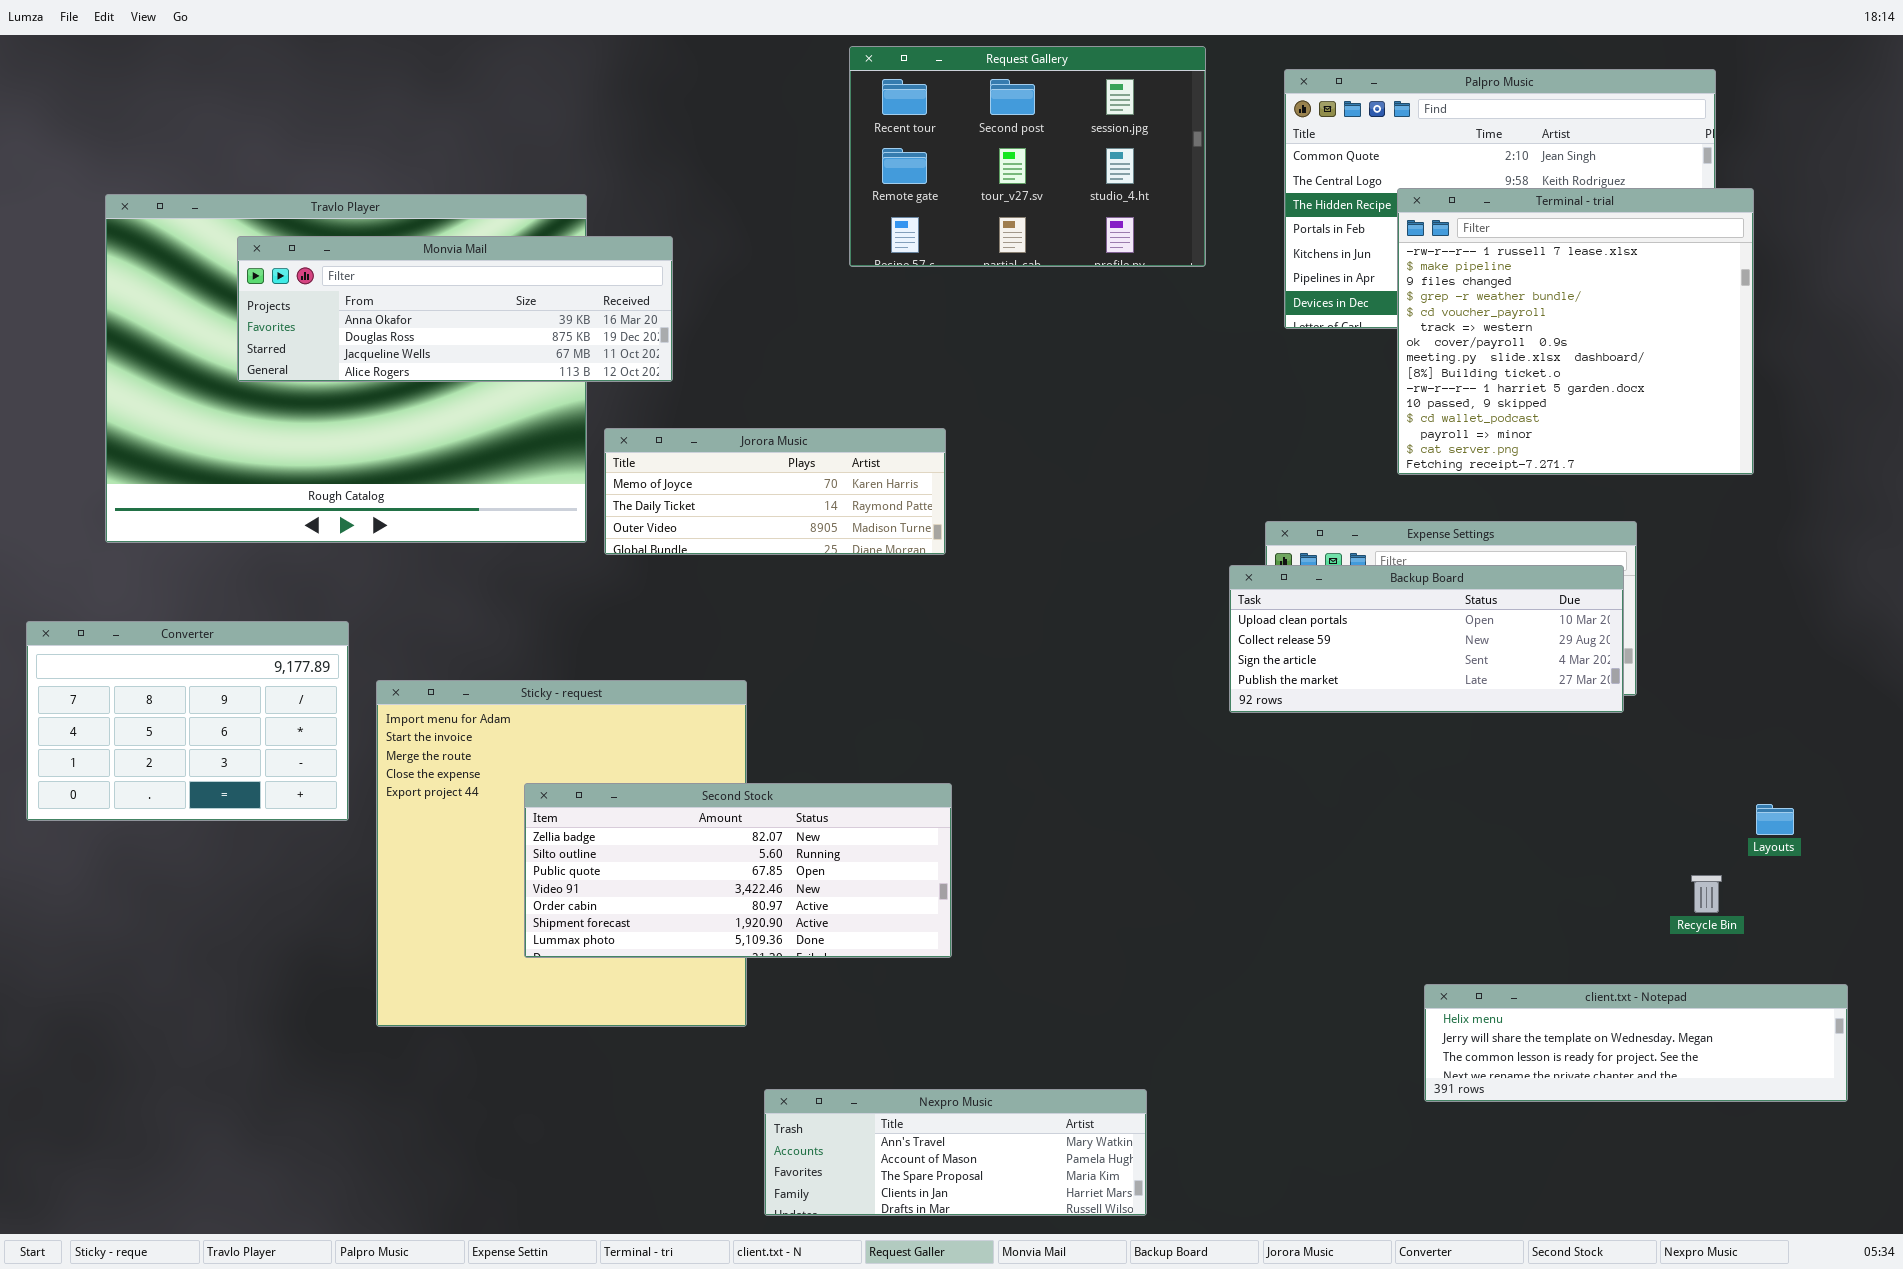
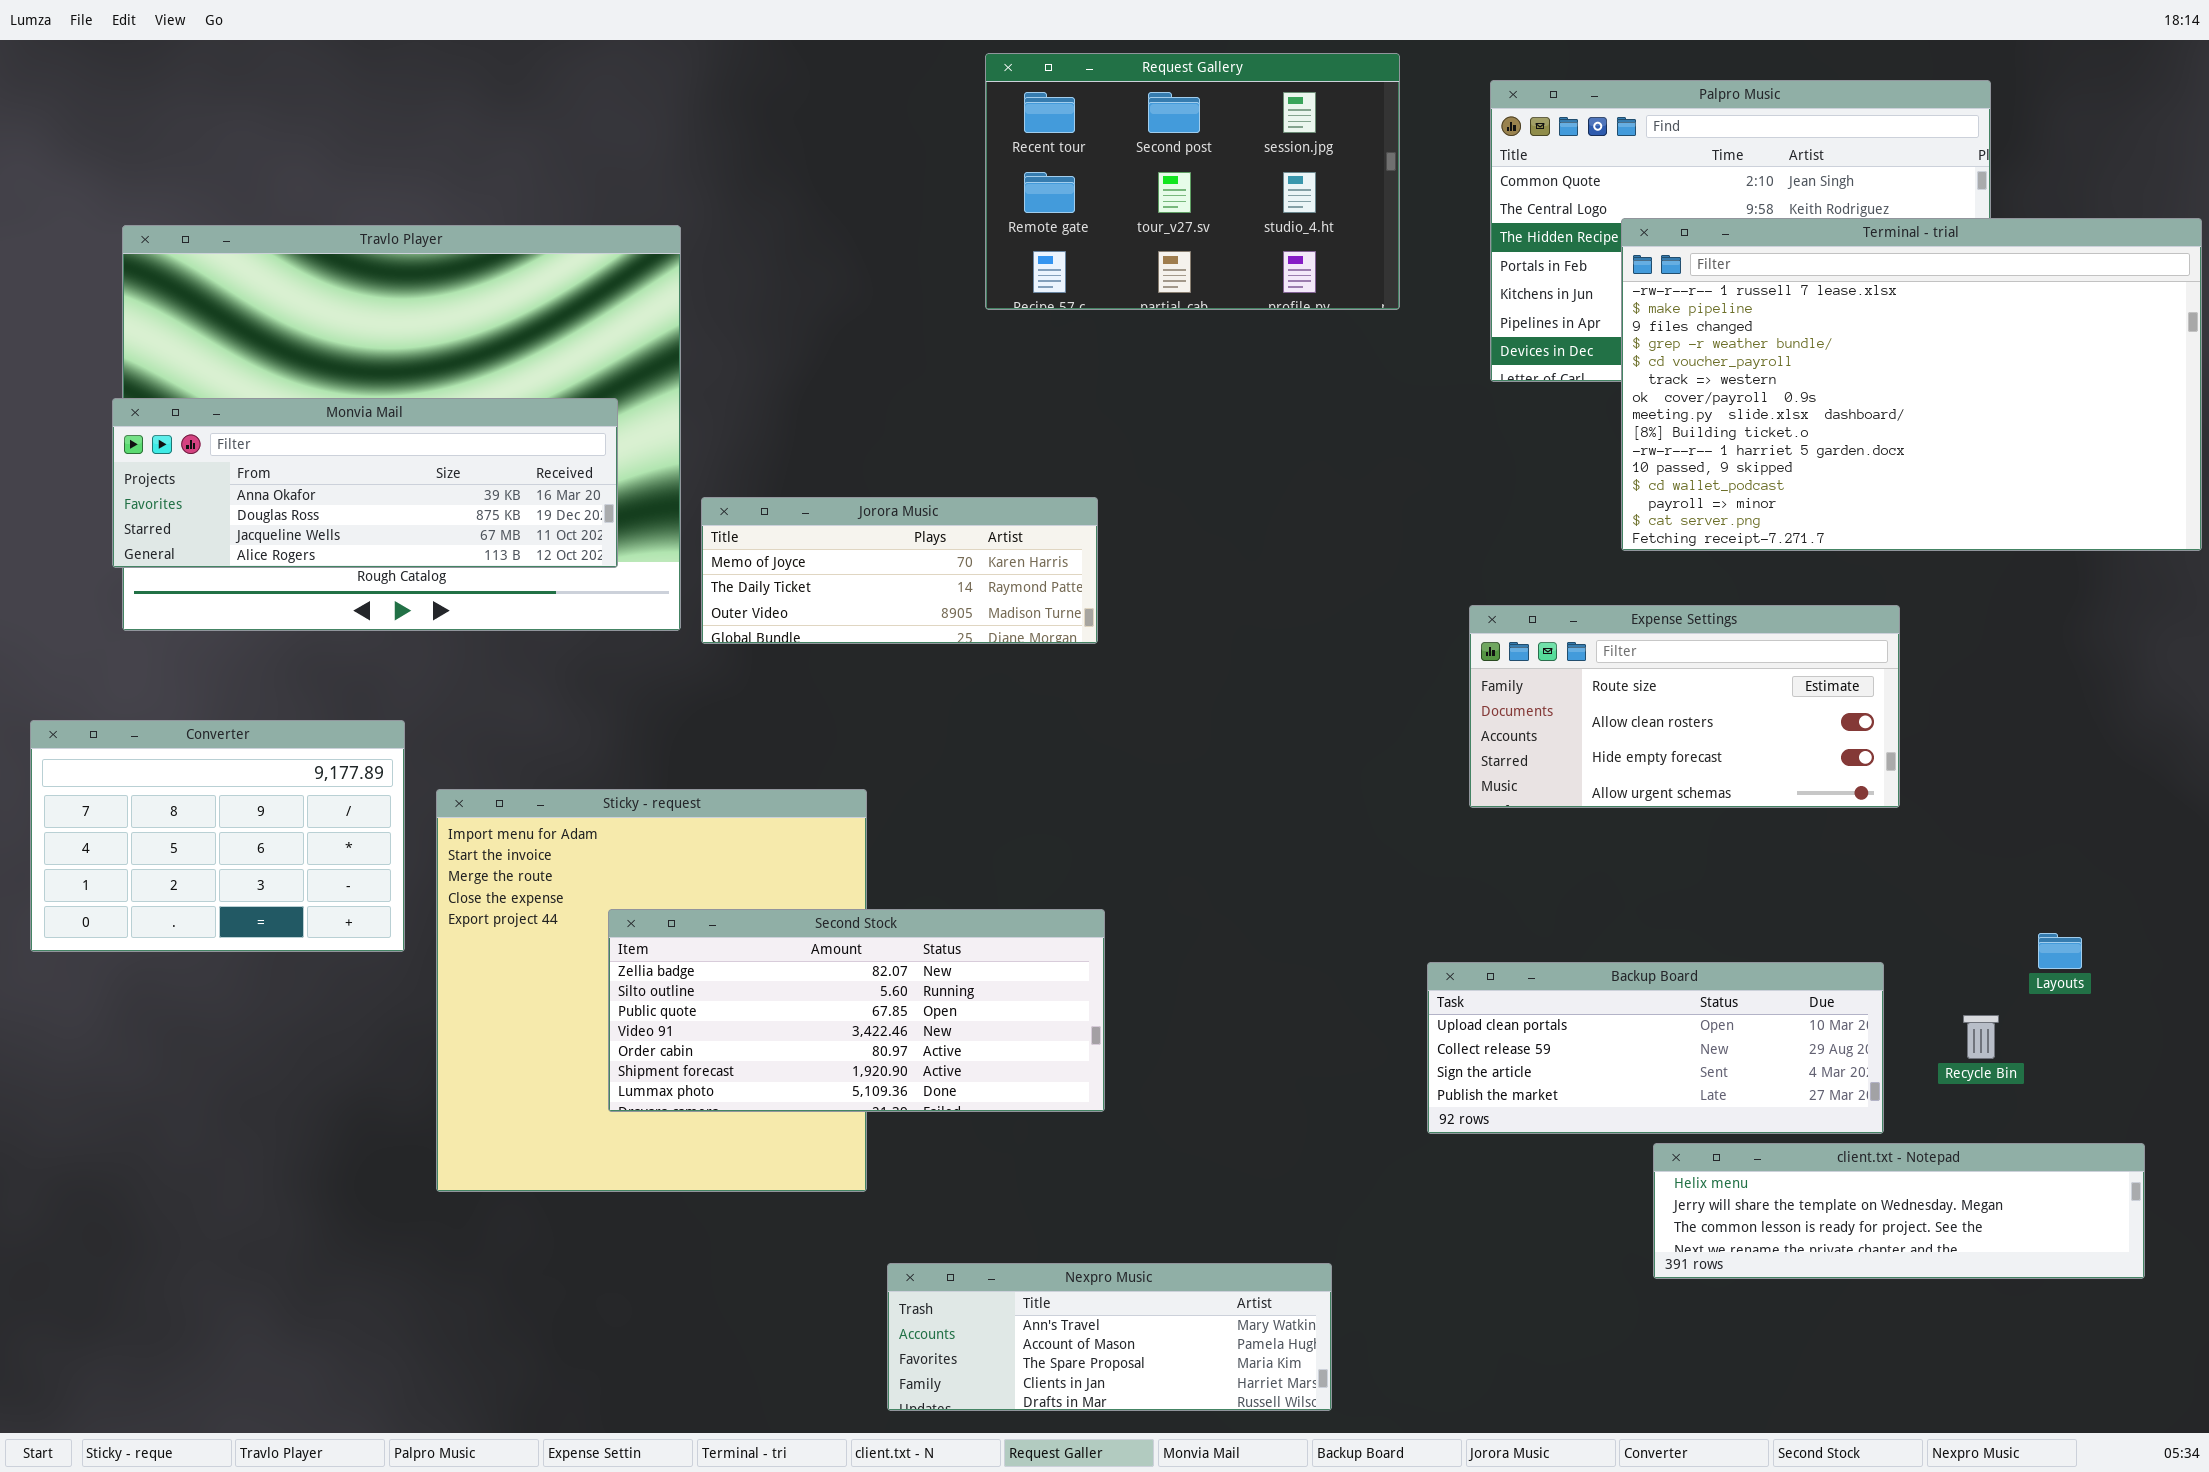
Terminal - trial: [1397,188,1754,475] -> [1621,218,2202,551], resized
Monvia Mail: [237,236,673,382] -> [112,398,618,568], moved
Backup Board: [1229,565,1624,713] -> [1427,962,1884,1134], moved

